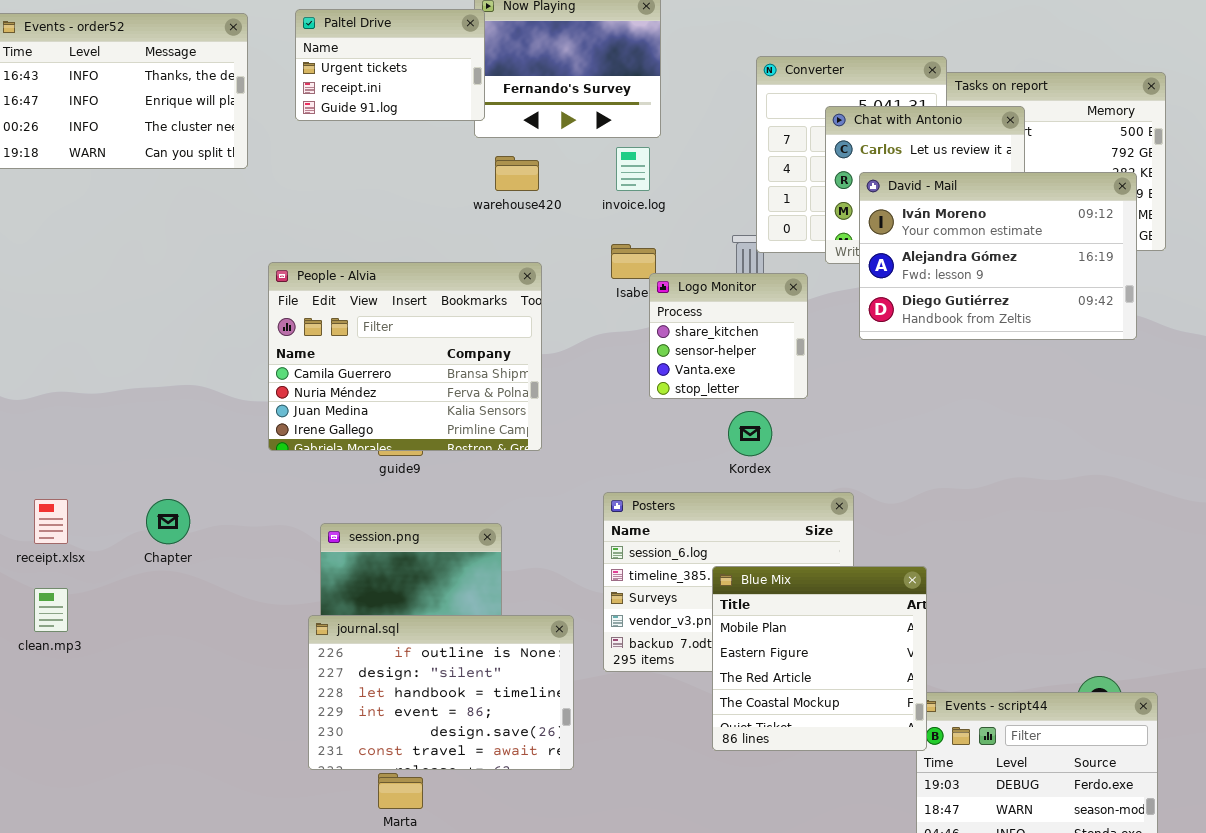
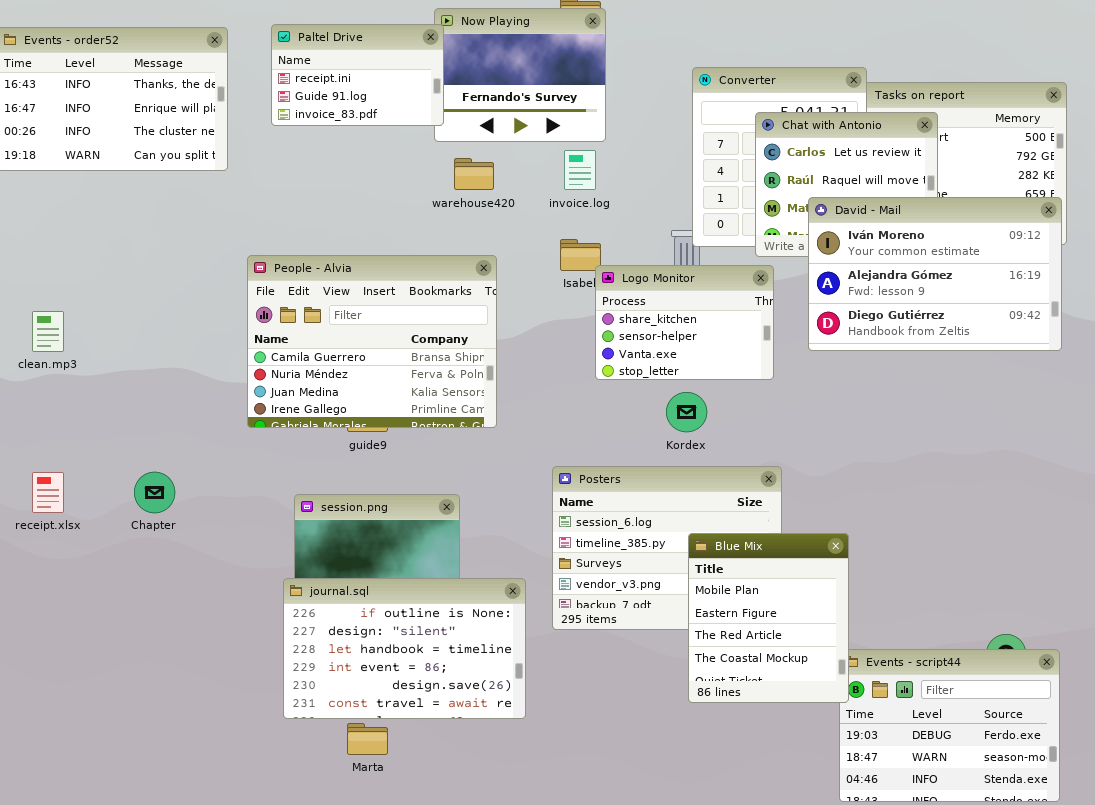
Paltel Drive: [295,9,485,121] -> [271,24,444,126], scrolled down 1 row
David - Mail: [859,172,1137,340] -> [808,197,1062,351], moved
Logo Monitor: [649,273,808,399] -> [595,265,774,380], resized
Blue Mix: [712,566,927,751] -> [688,533,849,703], resized
clean.mp3: [34,588,68,632] -> [32,311,64,352], moved

